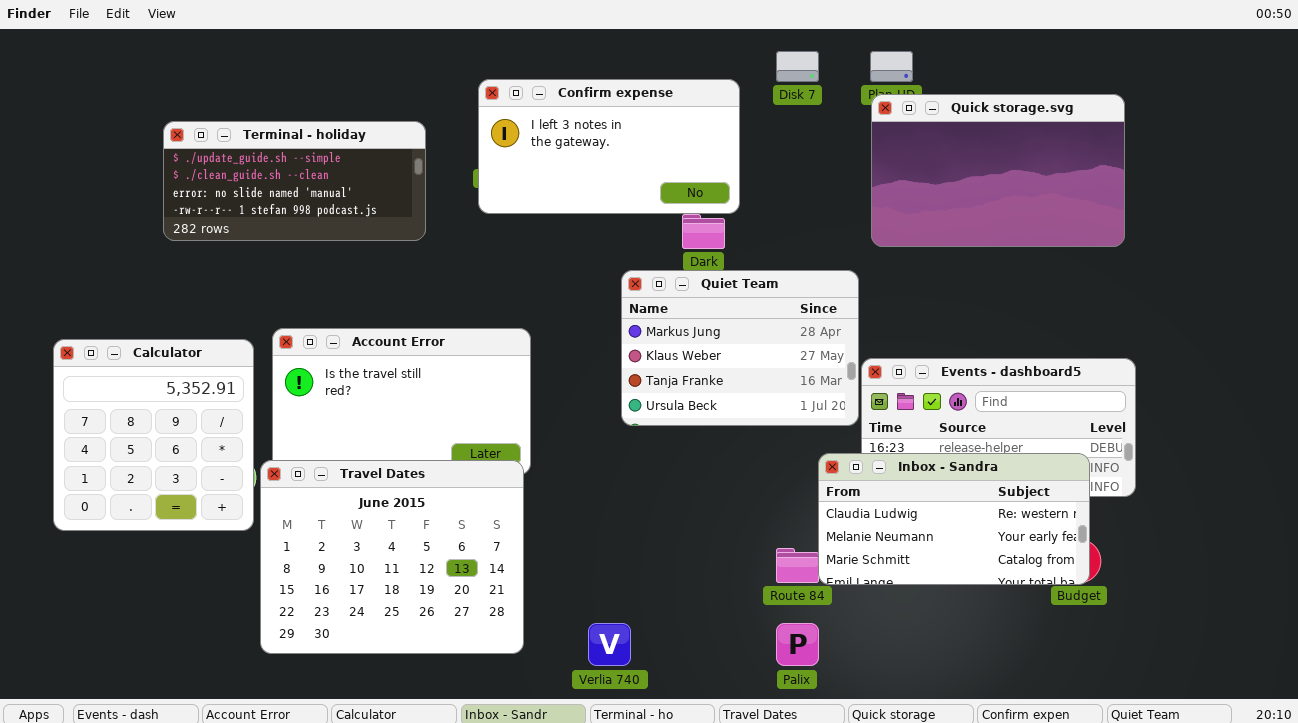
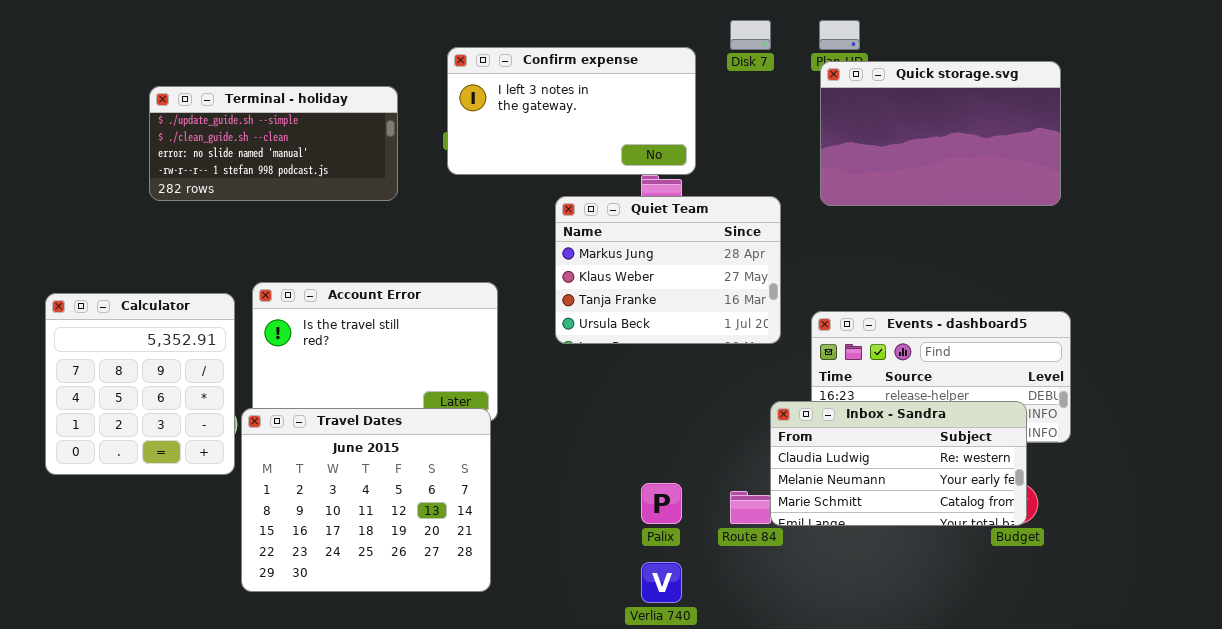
Quiet Team: [621,270,859,426] -> [555,196,781,344], moved
Verlia 740: [588,623,631,666] -> [641,562,682,603], moved
Palix: [776,623,819,666] -> [641,483,682,524], moved

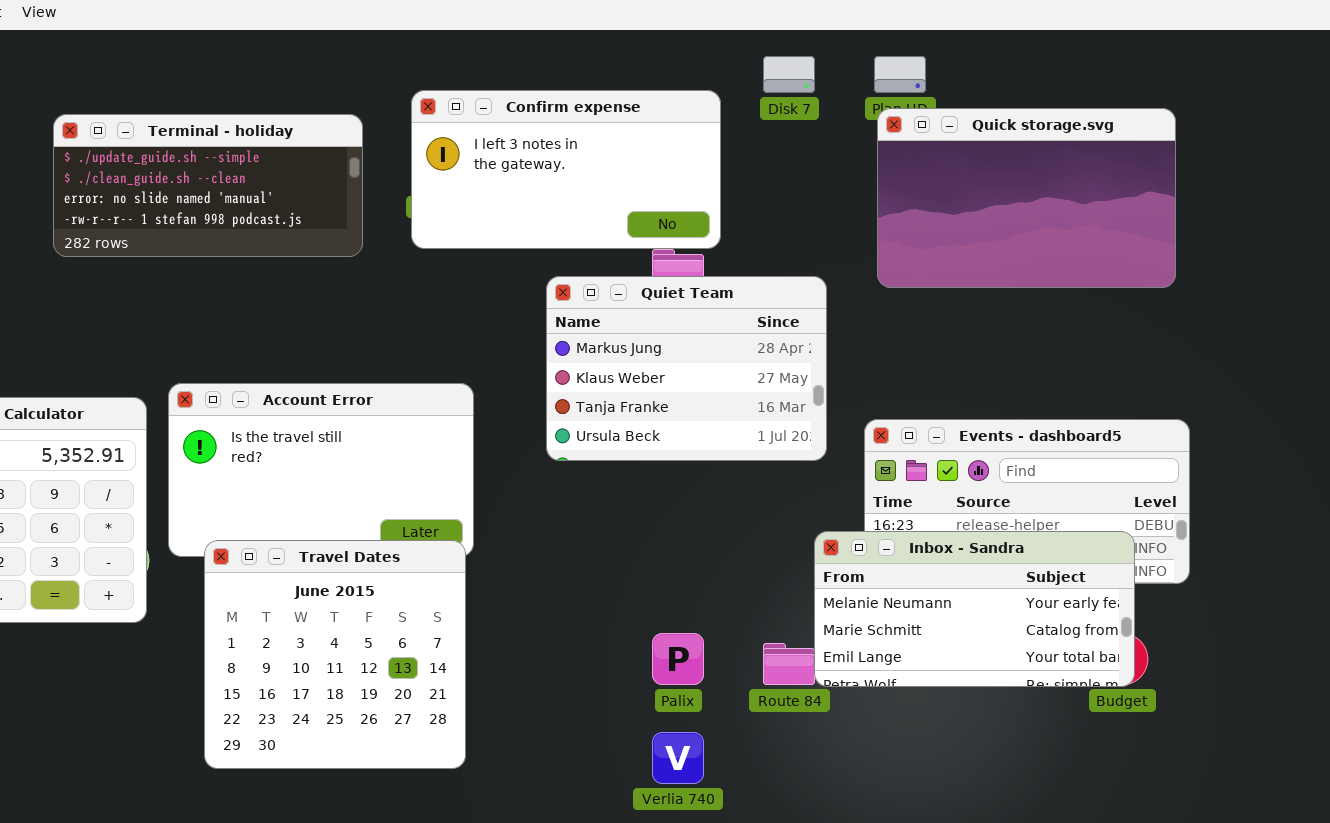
Terminal - holiday: [149,86,398,201] -> [53,114,363,257], moved
Inbox - Sandra: [770,401,1027,526] -> [814,531,1135,687], scrolled down 1 row
Travel Dates: [241,408,491,592] -> [204,540,466,769], resized

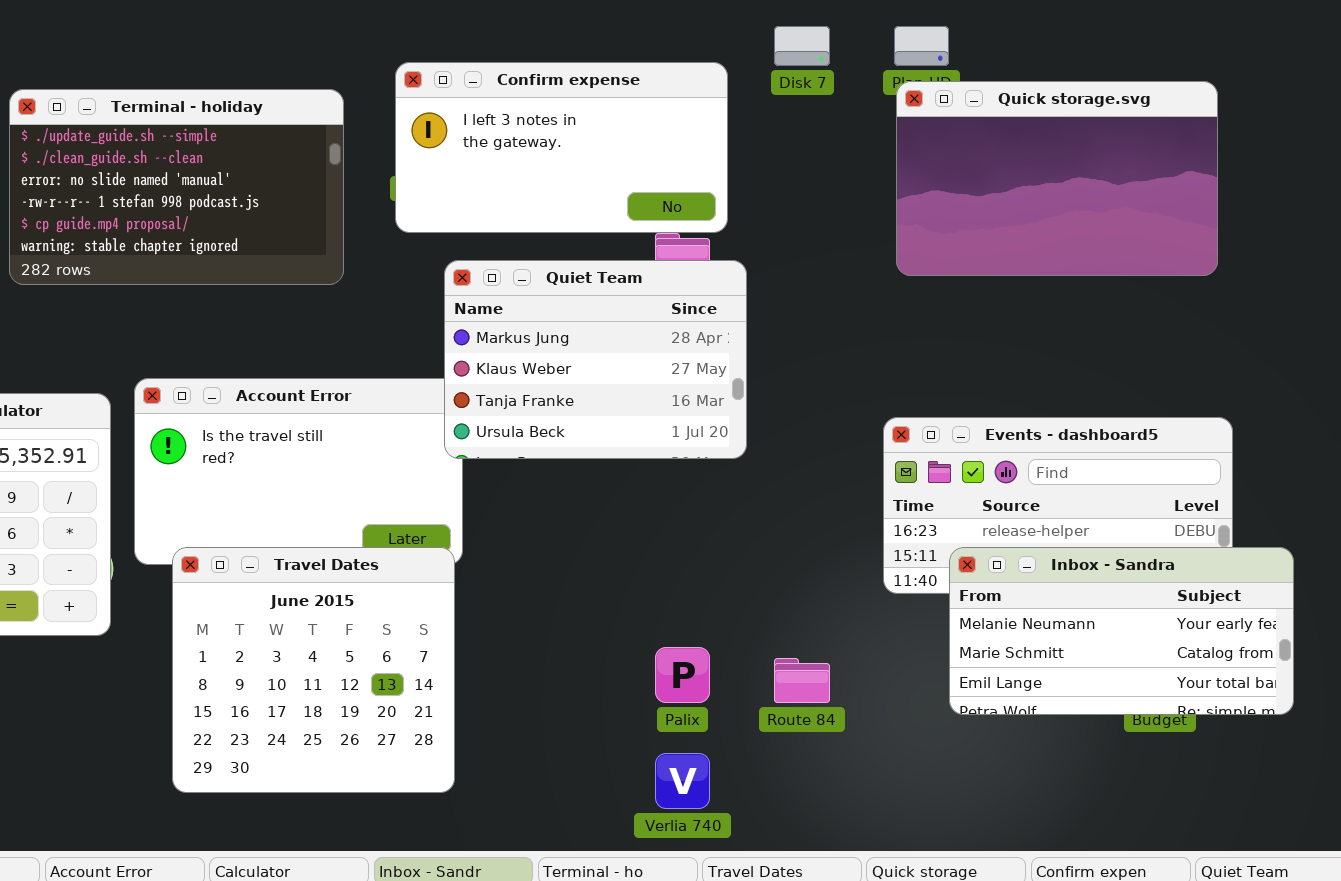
Terminal - holiday: [53,114,363,257] -> [9,89,344,285], resized
Quiet Team: [546,276,827,461] -> [444,260,747,459], moved
Inbox - Sandra: [814,531,1135,687] -> [949,547,1294,715], moved

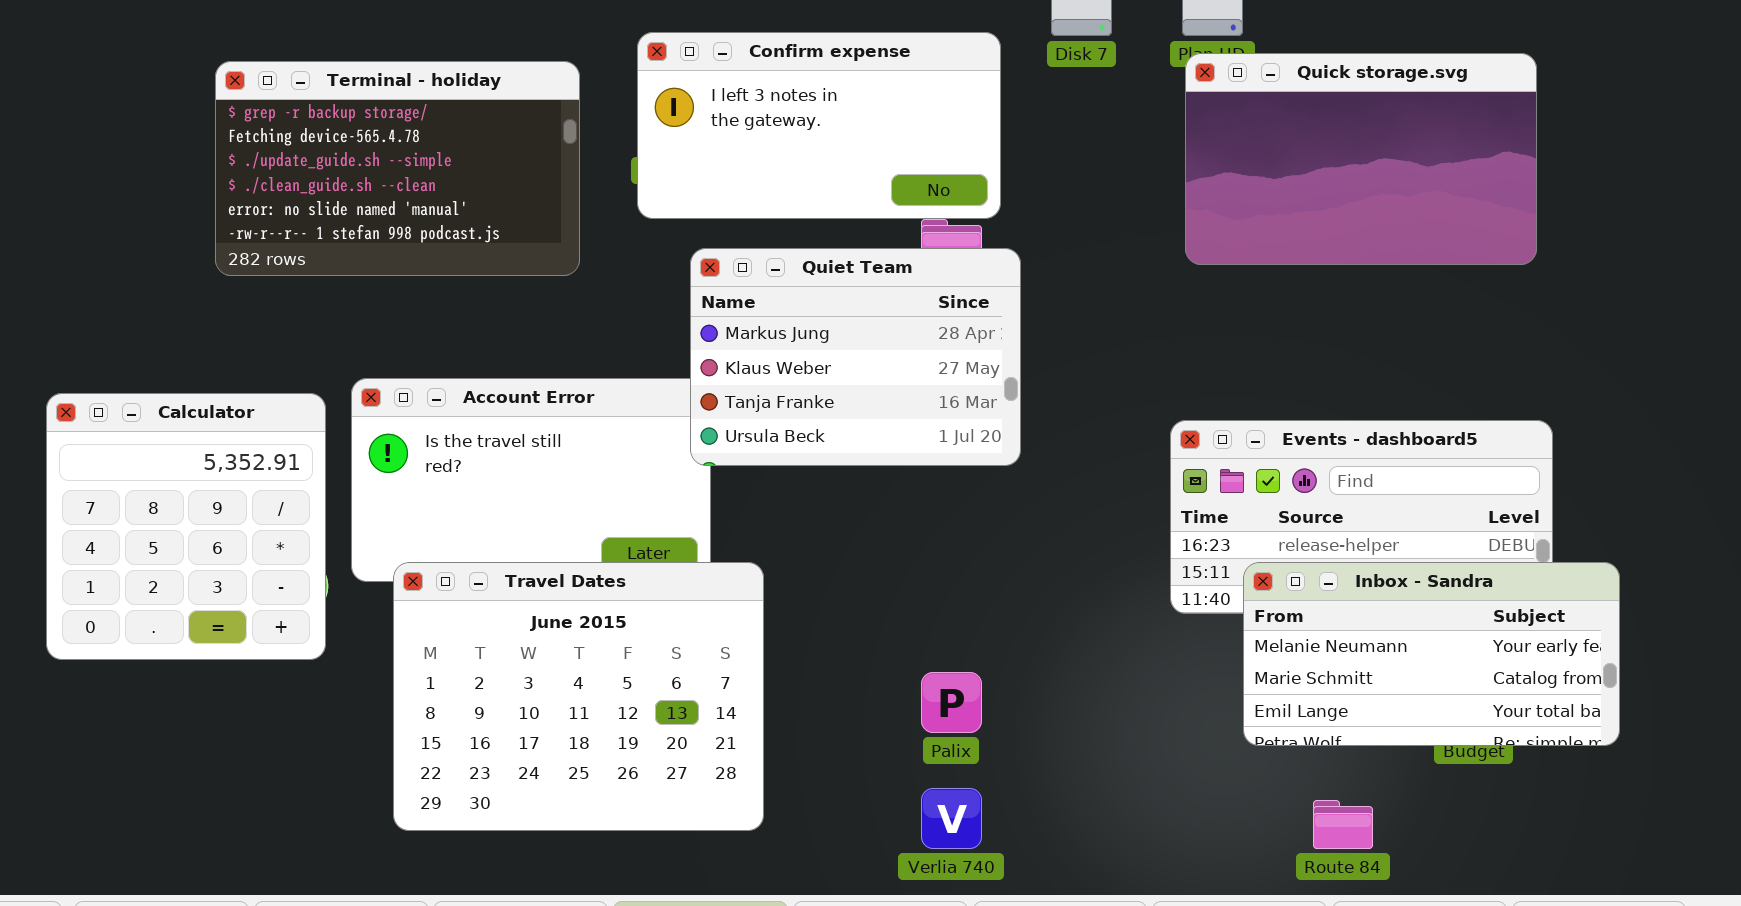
Terminal - holiday: [9,89,344,285] -> [215,61,580,276], scrolled up 2 rows
Travel Dates: [172,547,455,793] -> [393,562,764,831], resized
Route 84: [774,658,830,703] -> [1313,800,1373,849], moved

